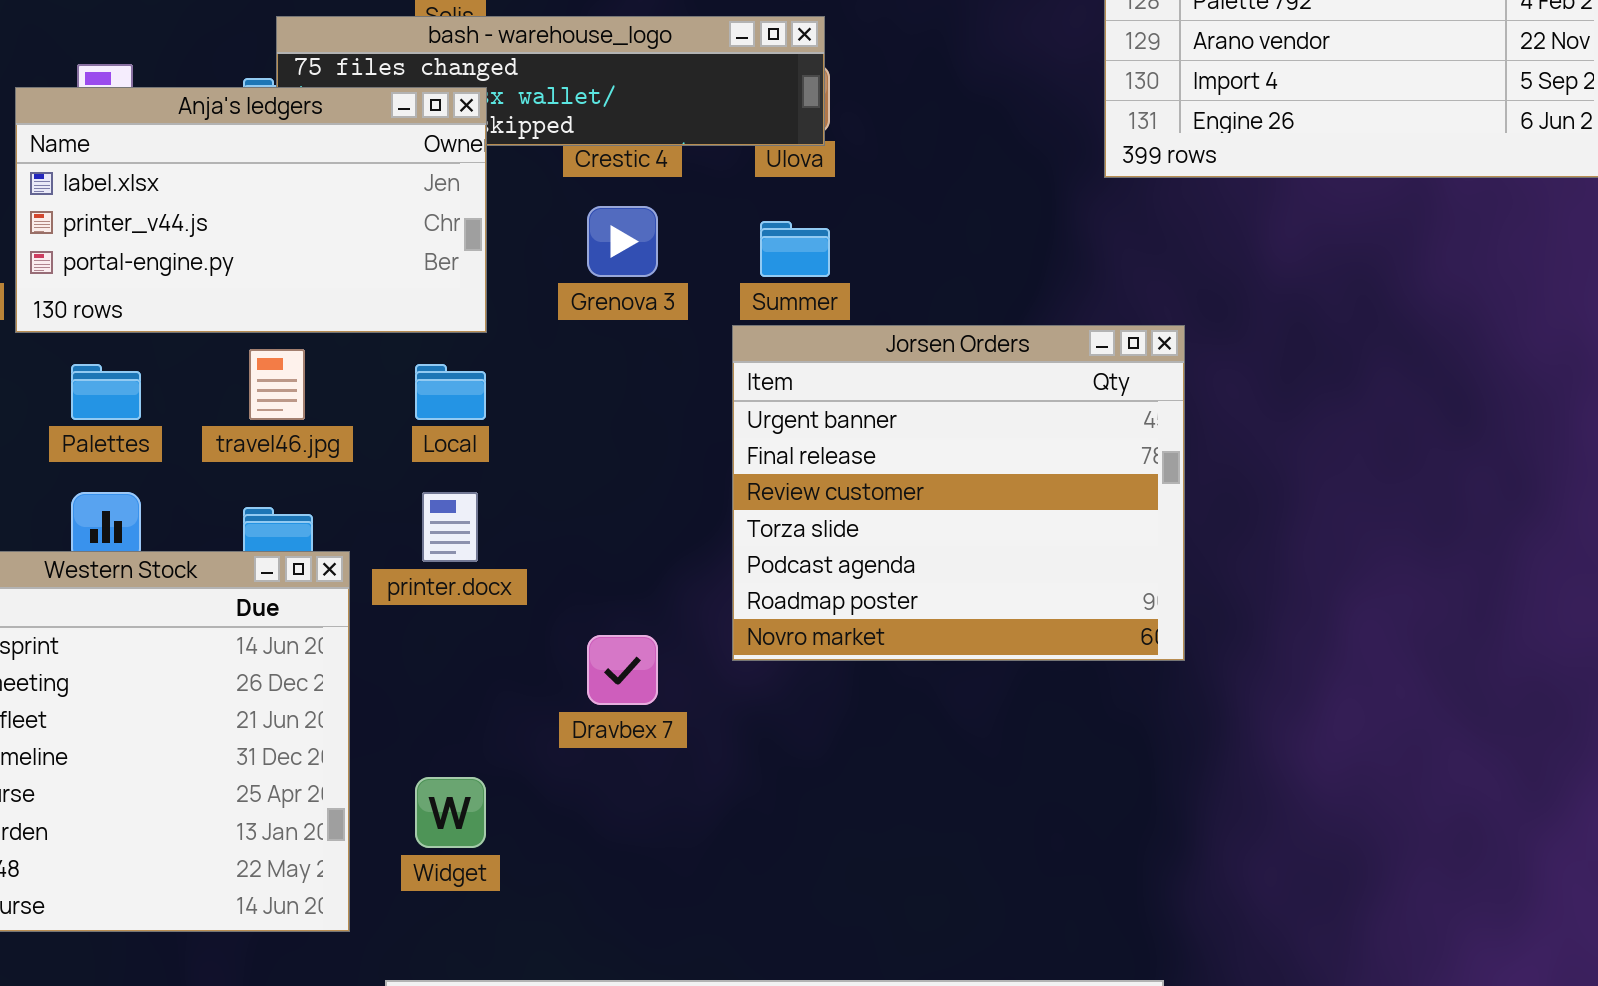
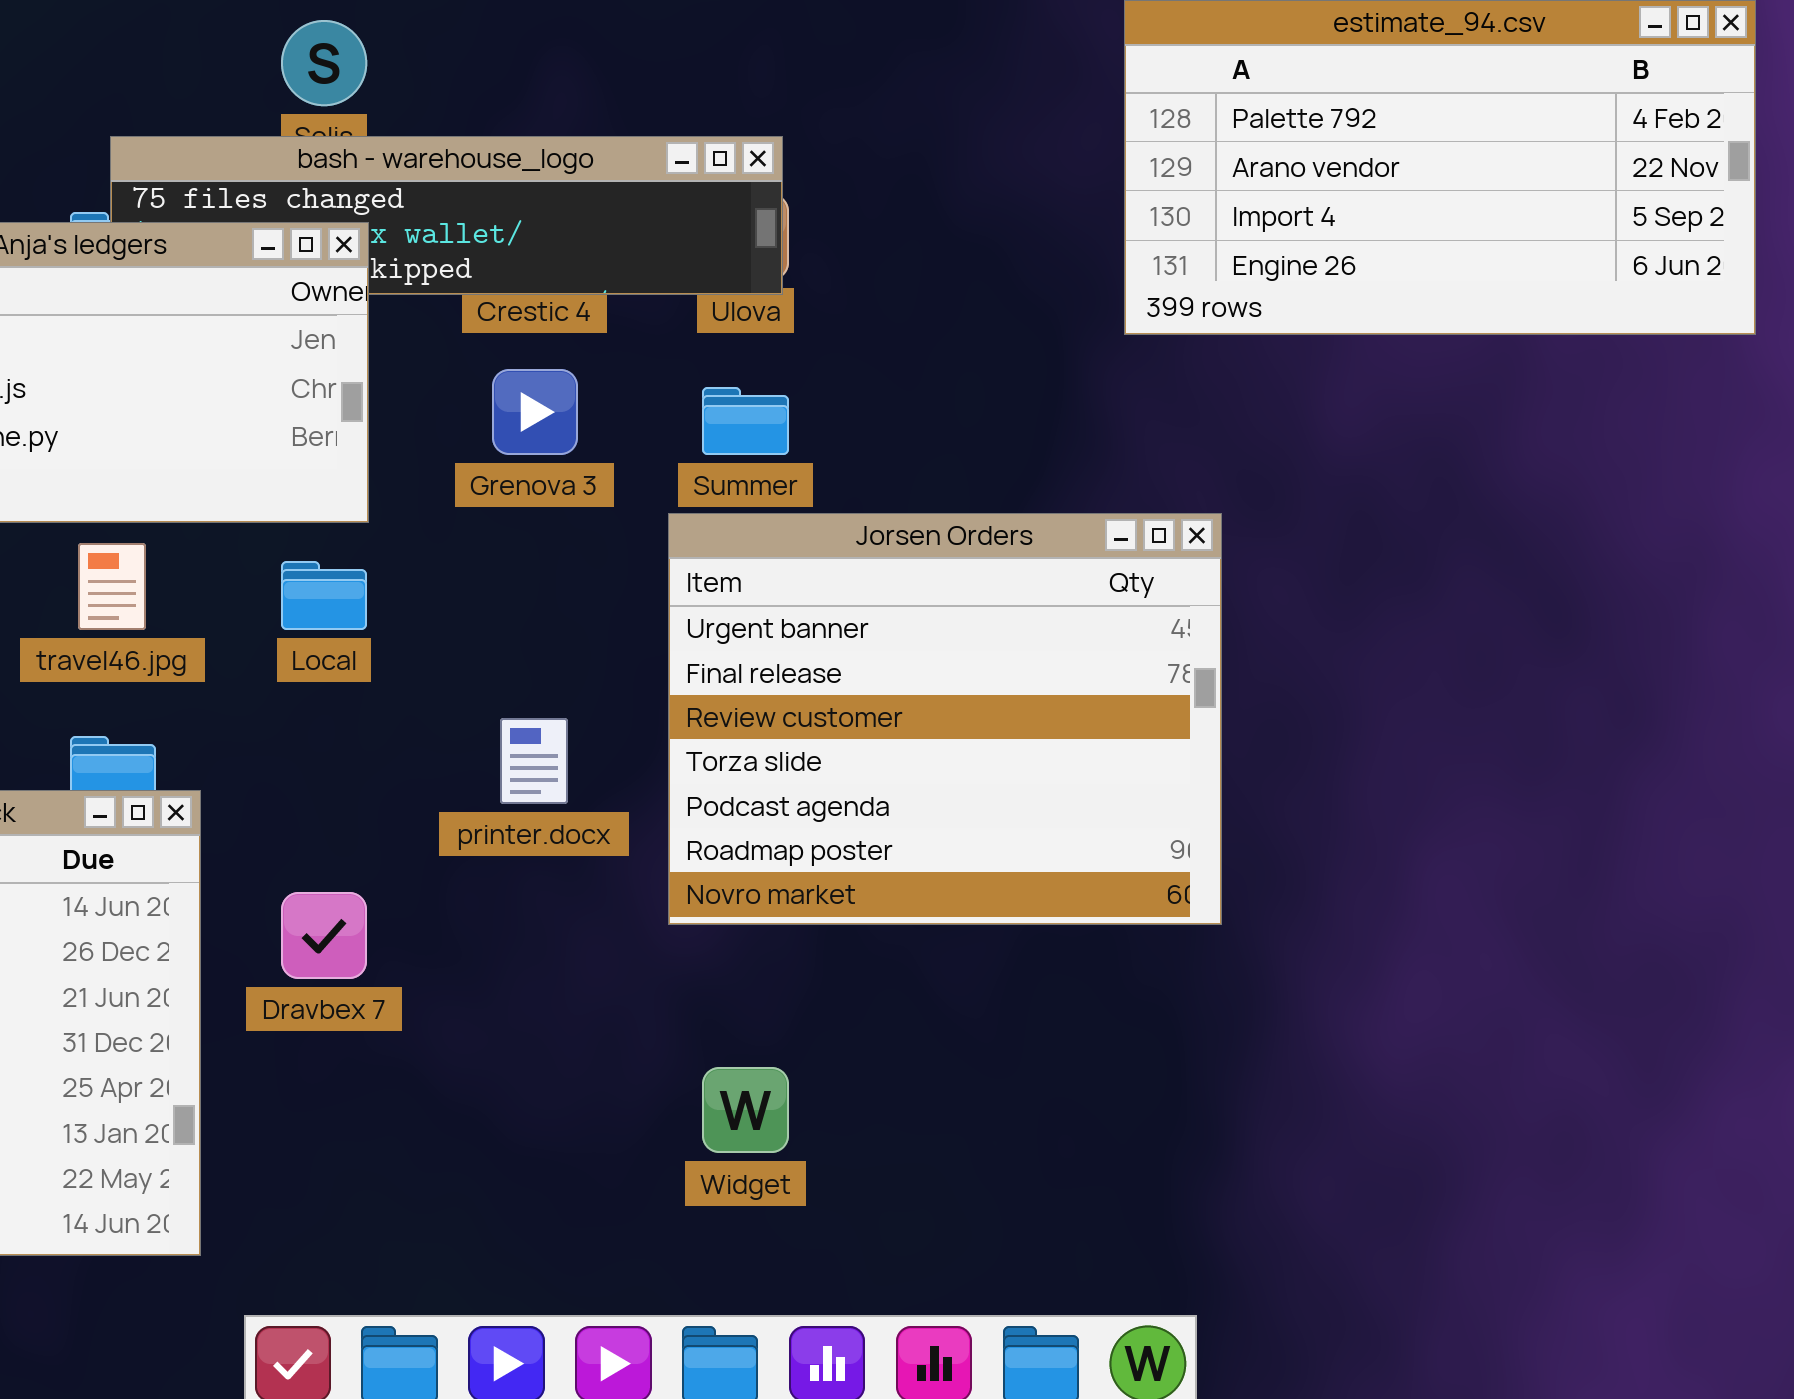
printer.docx: [422,492,478,562] -> [500,718,568,804], moved
Dravbex 7: [587,635,658,705] -> [281,892,367,979], moved
Widget: [415,777,486,848] -> [702,1067,789,1153], moved

